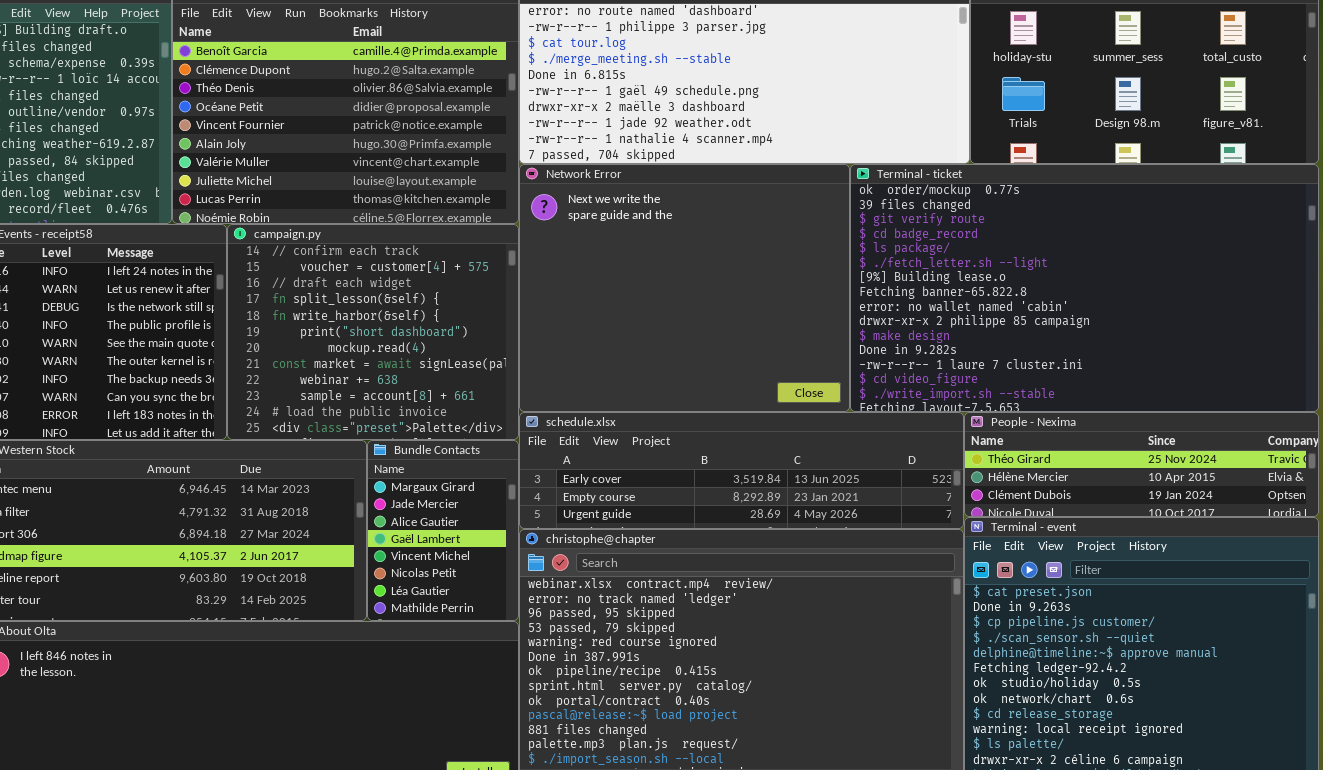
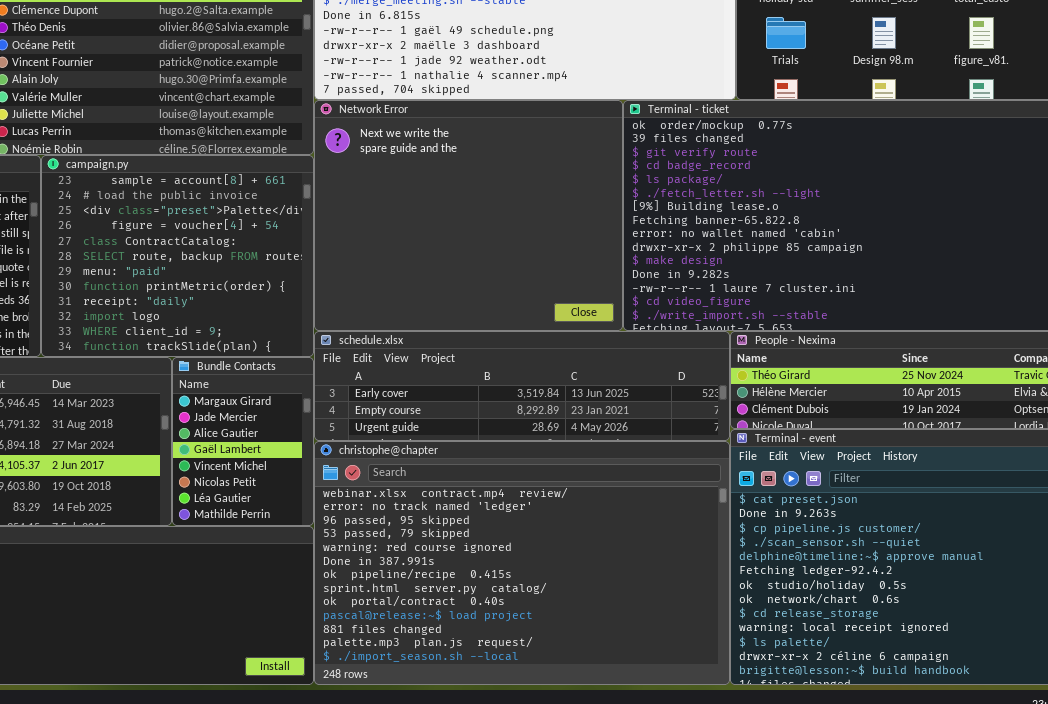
campaign.py: [227,224,519,440] -> [41,155,314,357], scrolled down 9 rows

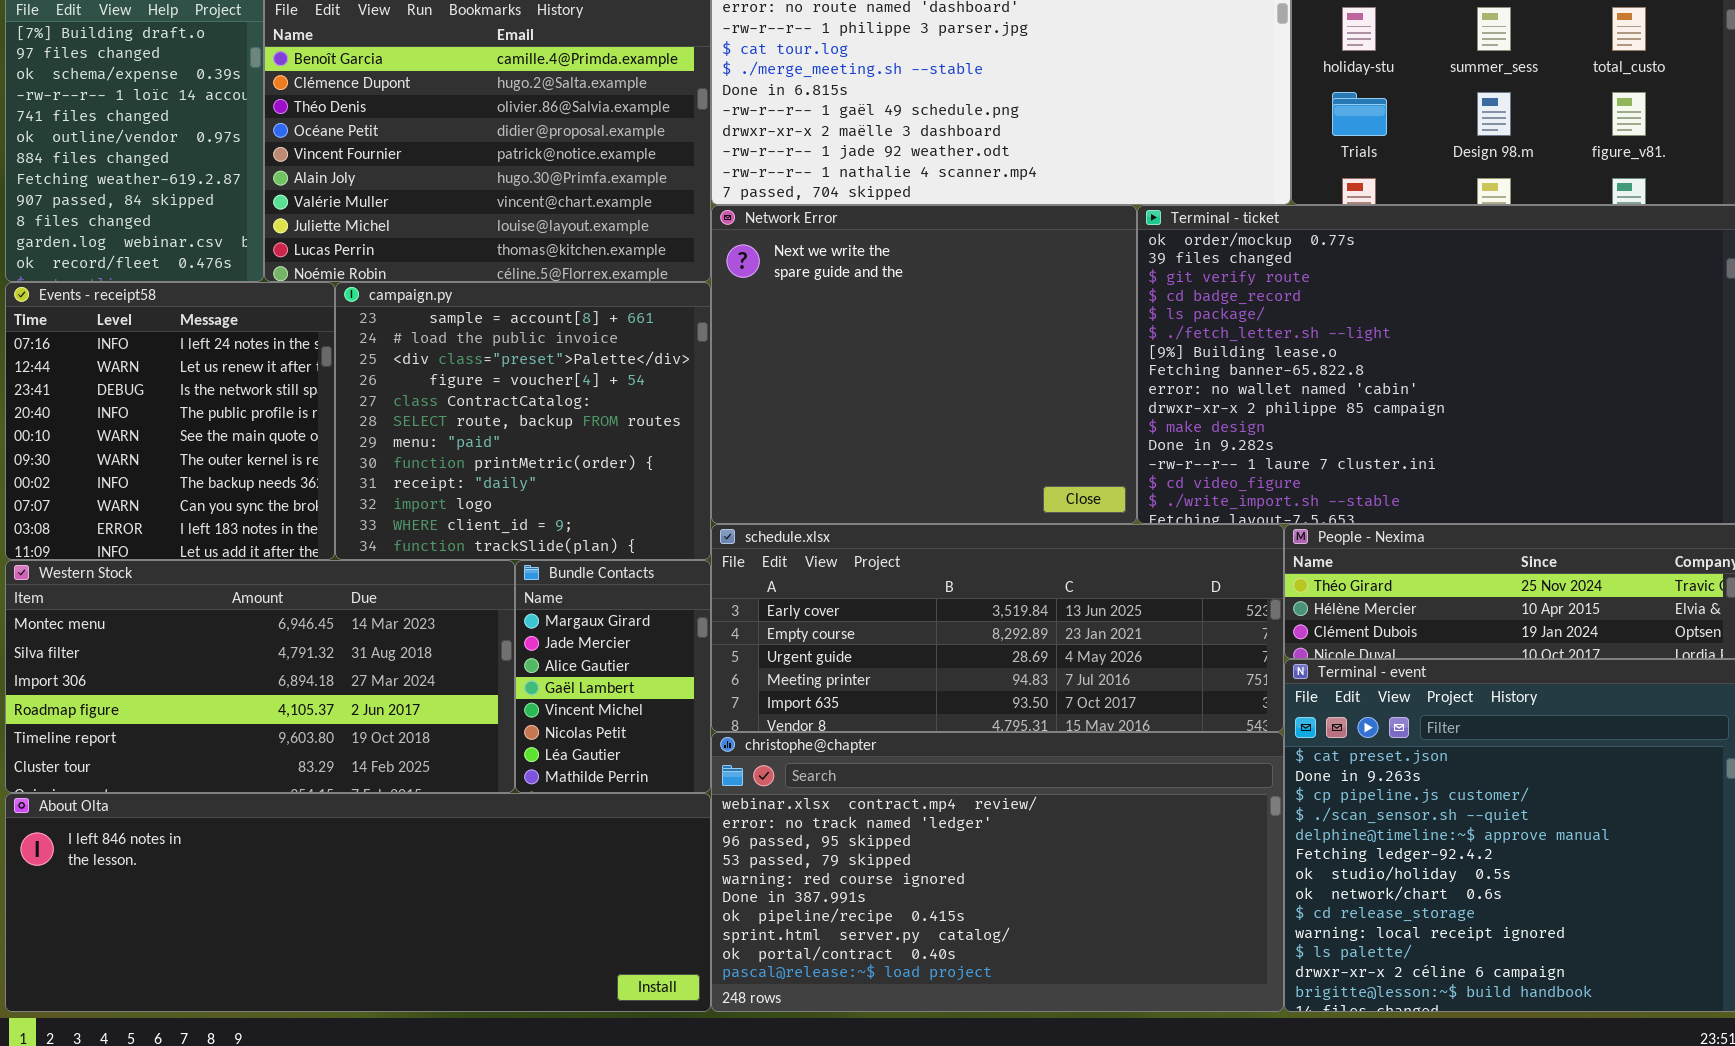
schedule.xlsx: [314,331,730,441] -> [711,524,1284,732], resized
christophe@chapter: [314,441,730,685] -> [711,732,1284,1012], resized

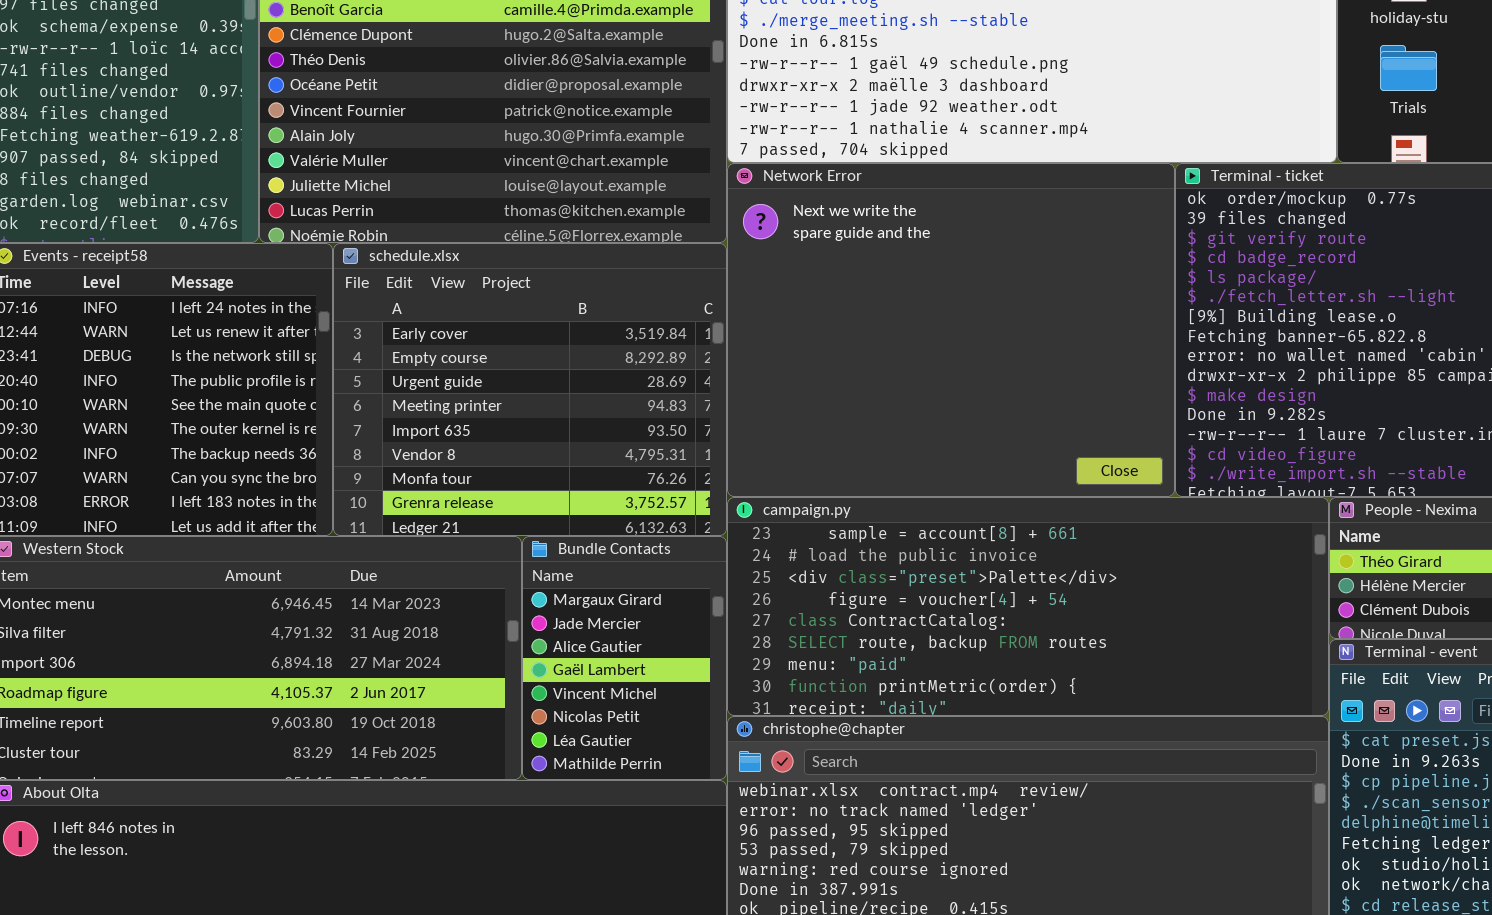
campaign.py: [335,282,711,560] -> [727,497,1329,716], moved, resized
schedule.xlsx: [711,524,1284,732] -> [333,243,727,536], moved, resized

